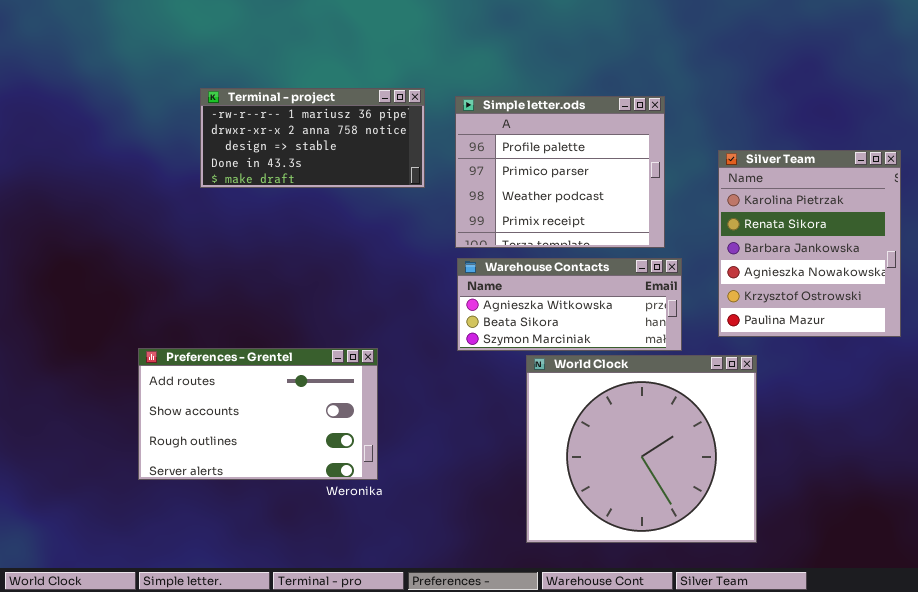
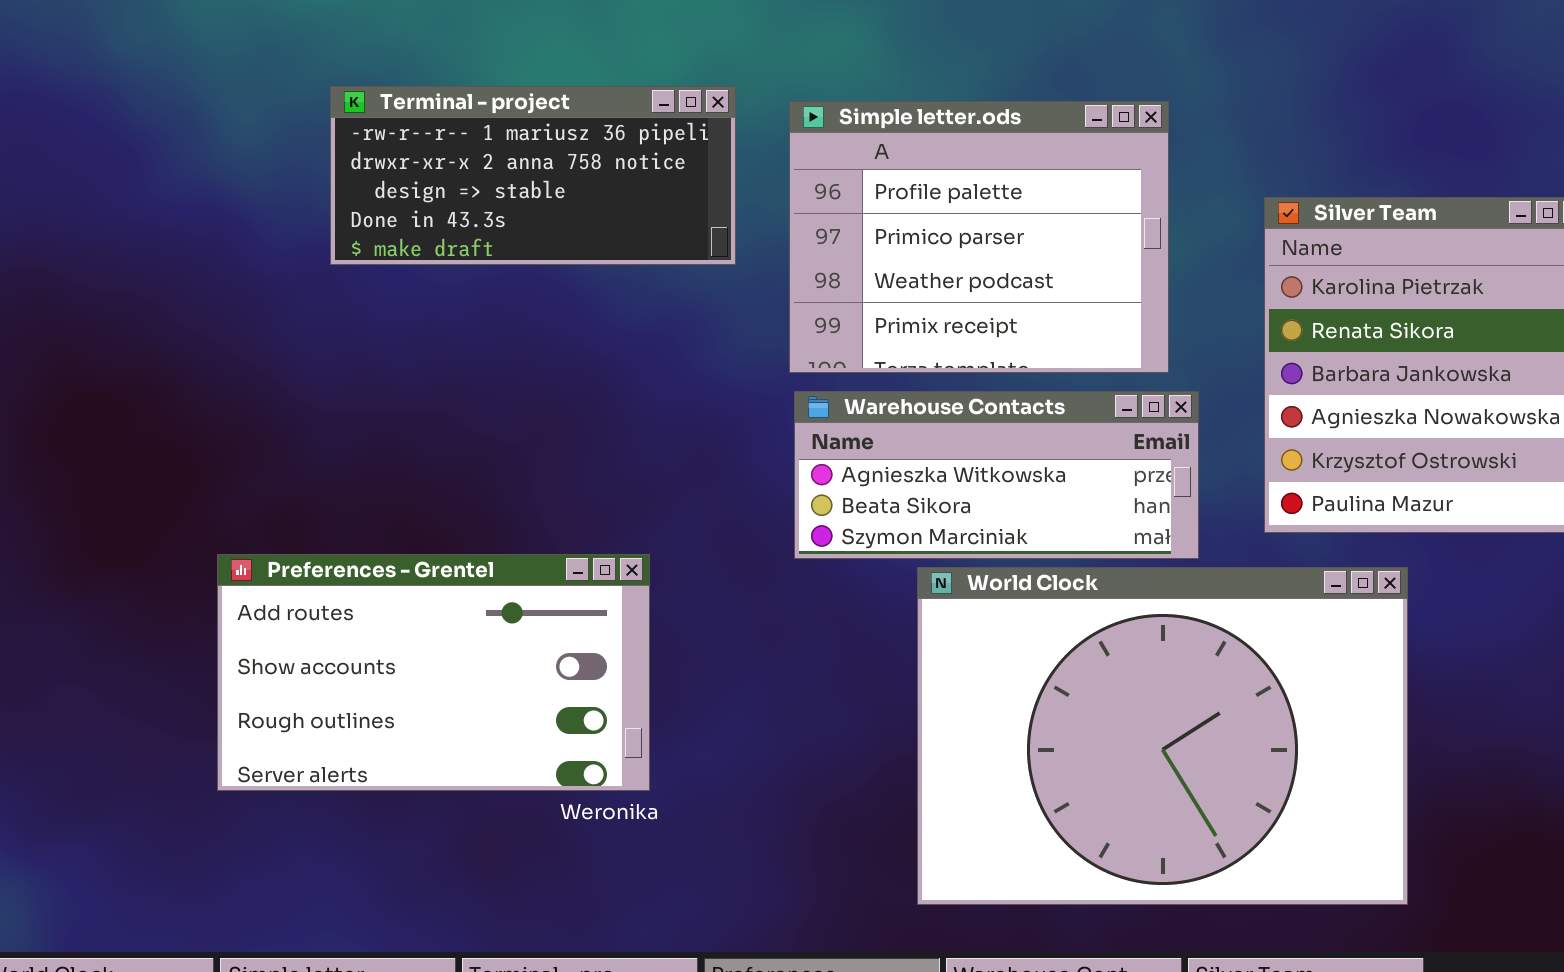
World Clock: [526,355,757,543] -> [917,567,1408,905], resized

